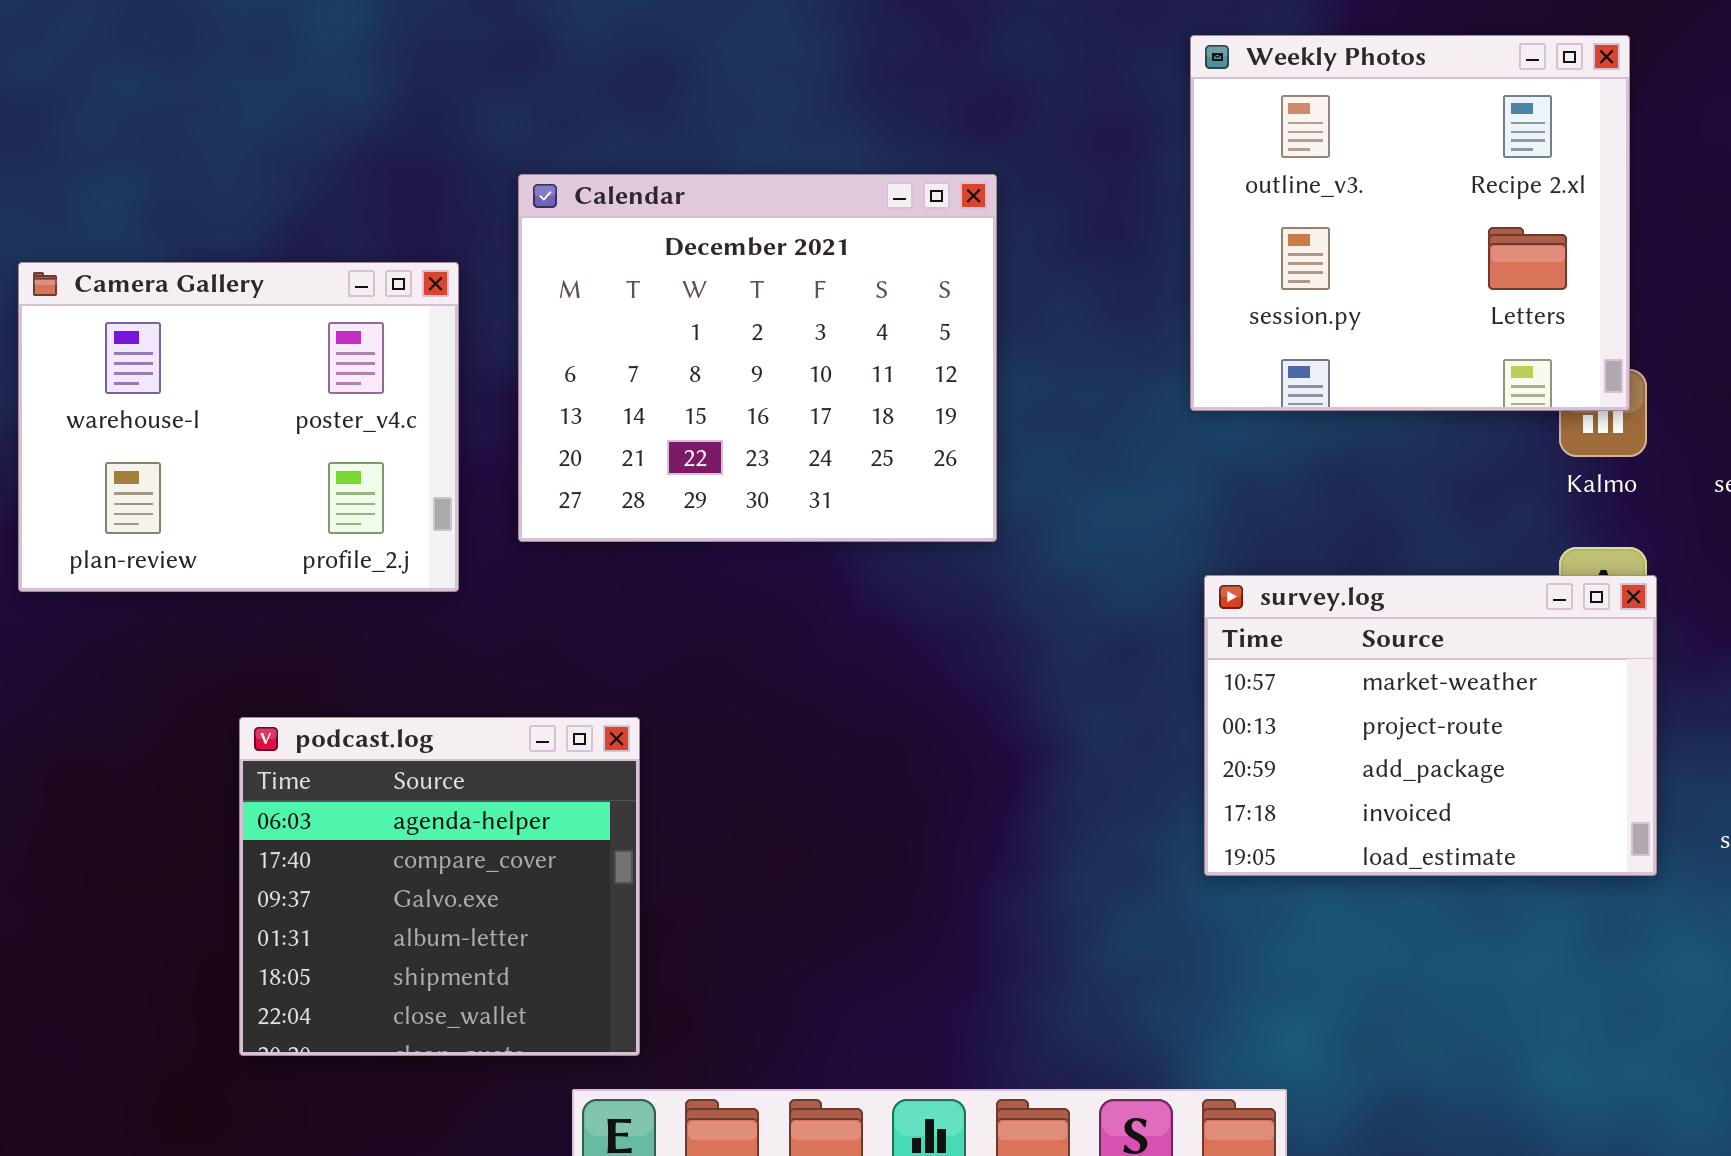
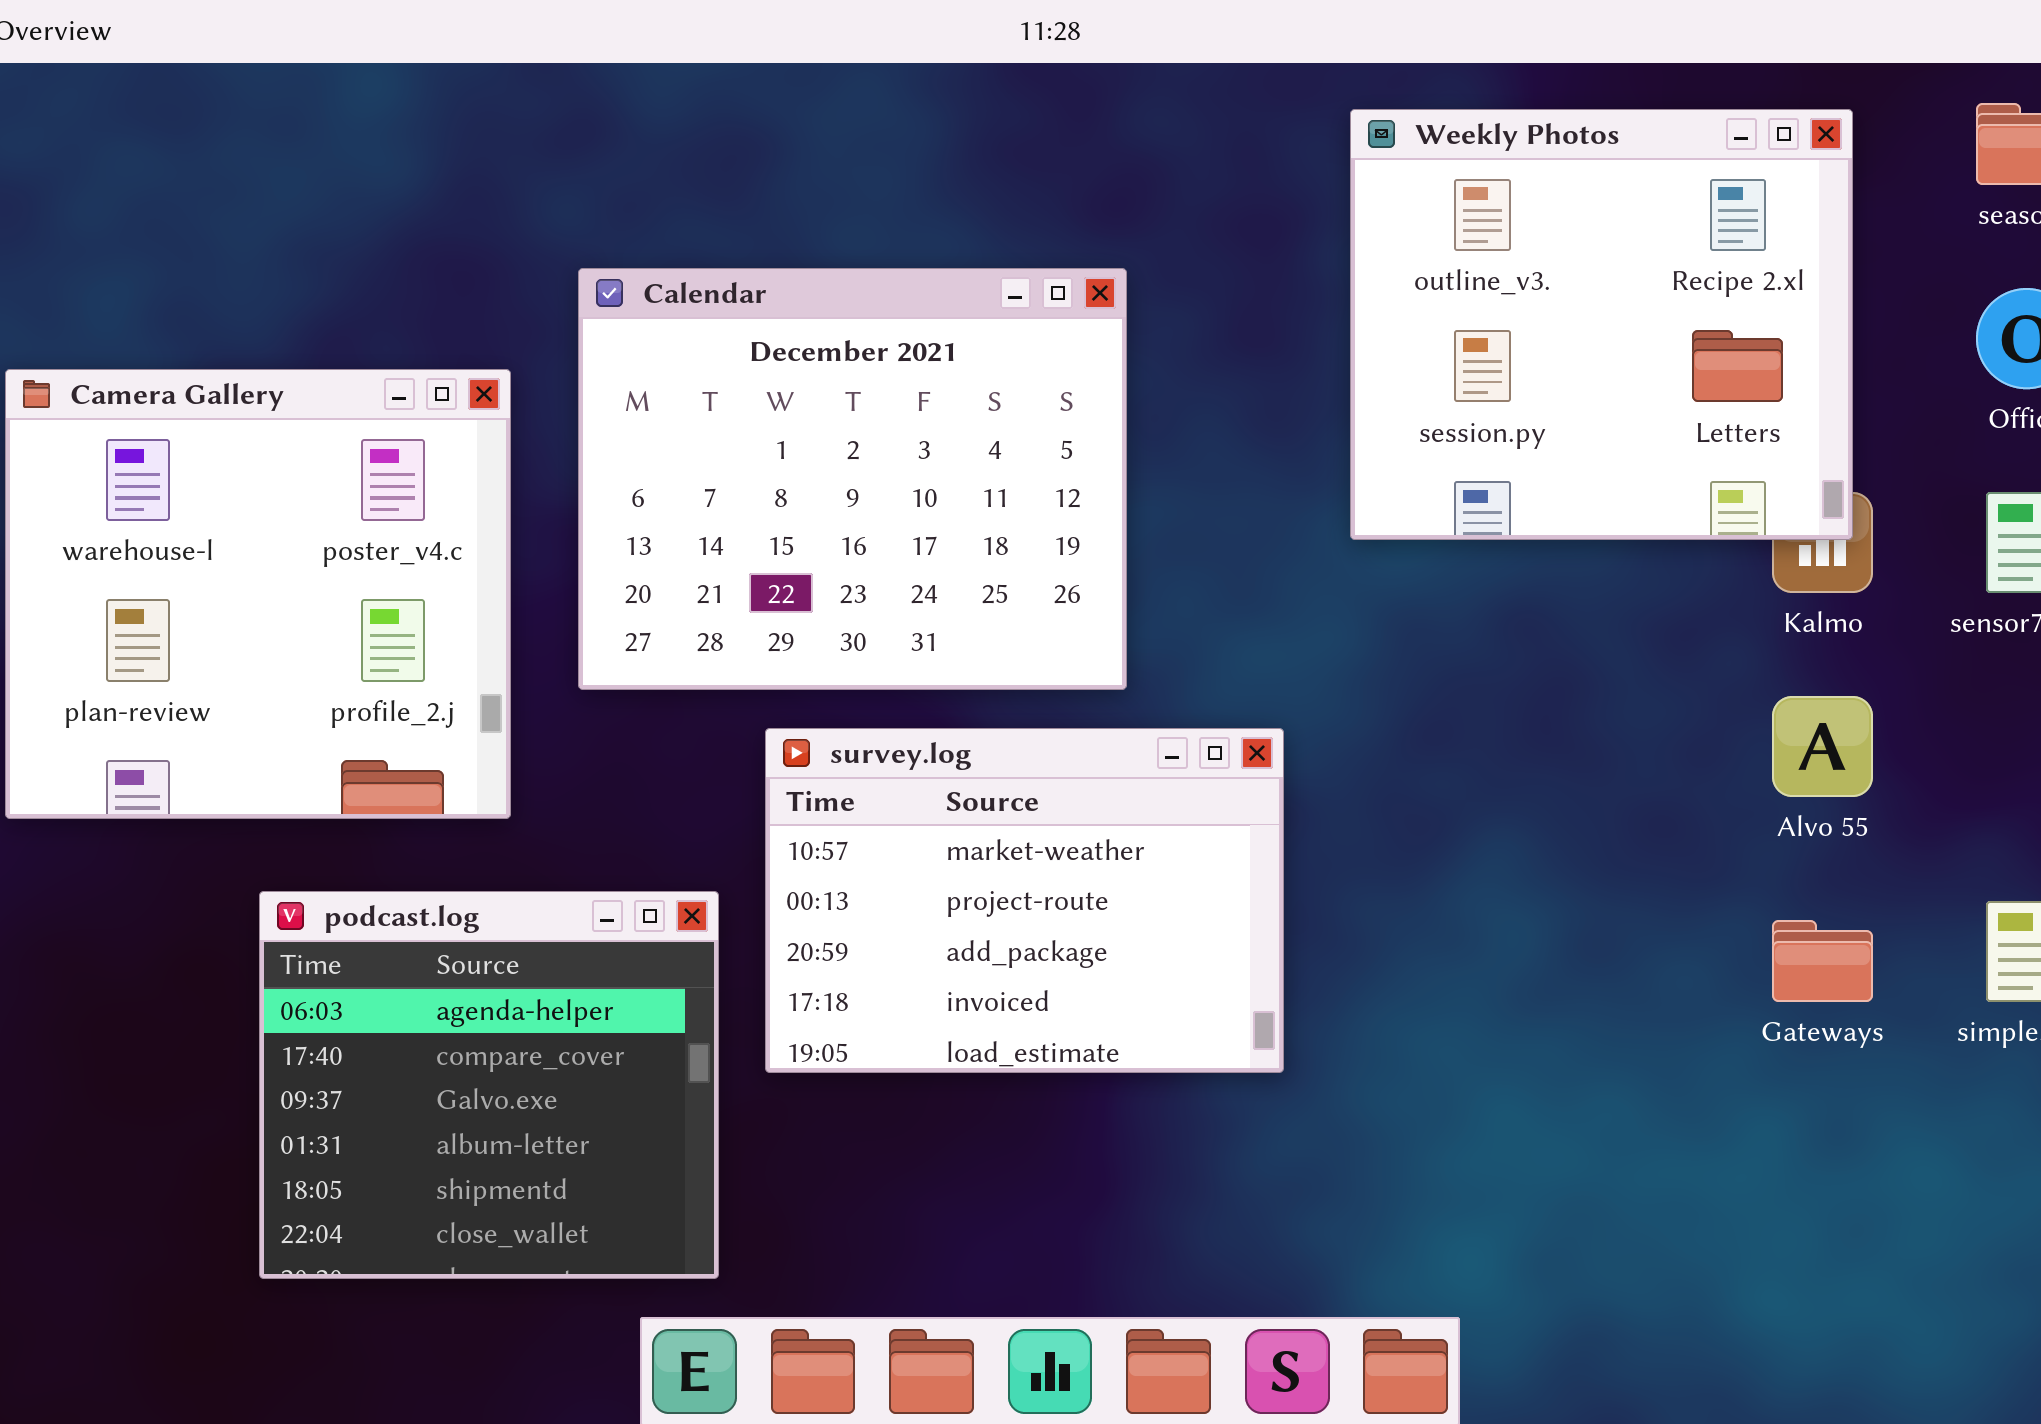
Camera Gallery: [18,262,459,592] -> [5,369,511,819], resized
survey.log: [1204,575,1657,876] -> [765,728,1284,1073], moved

